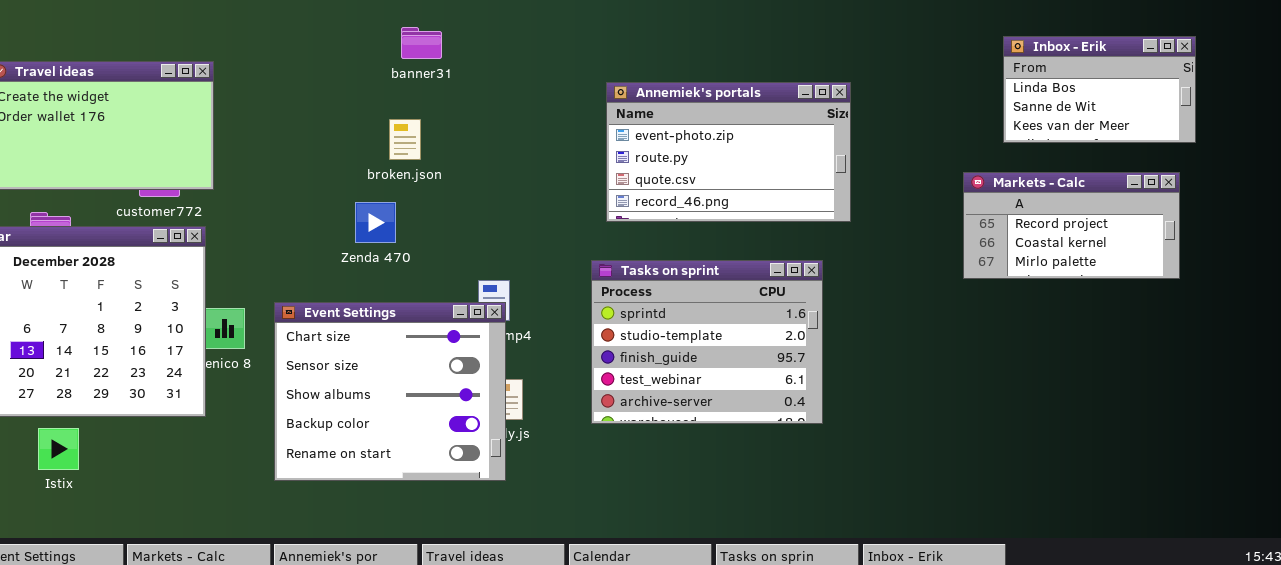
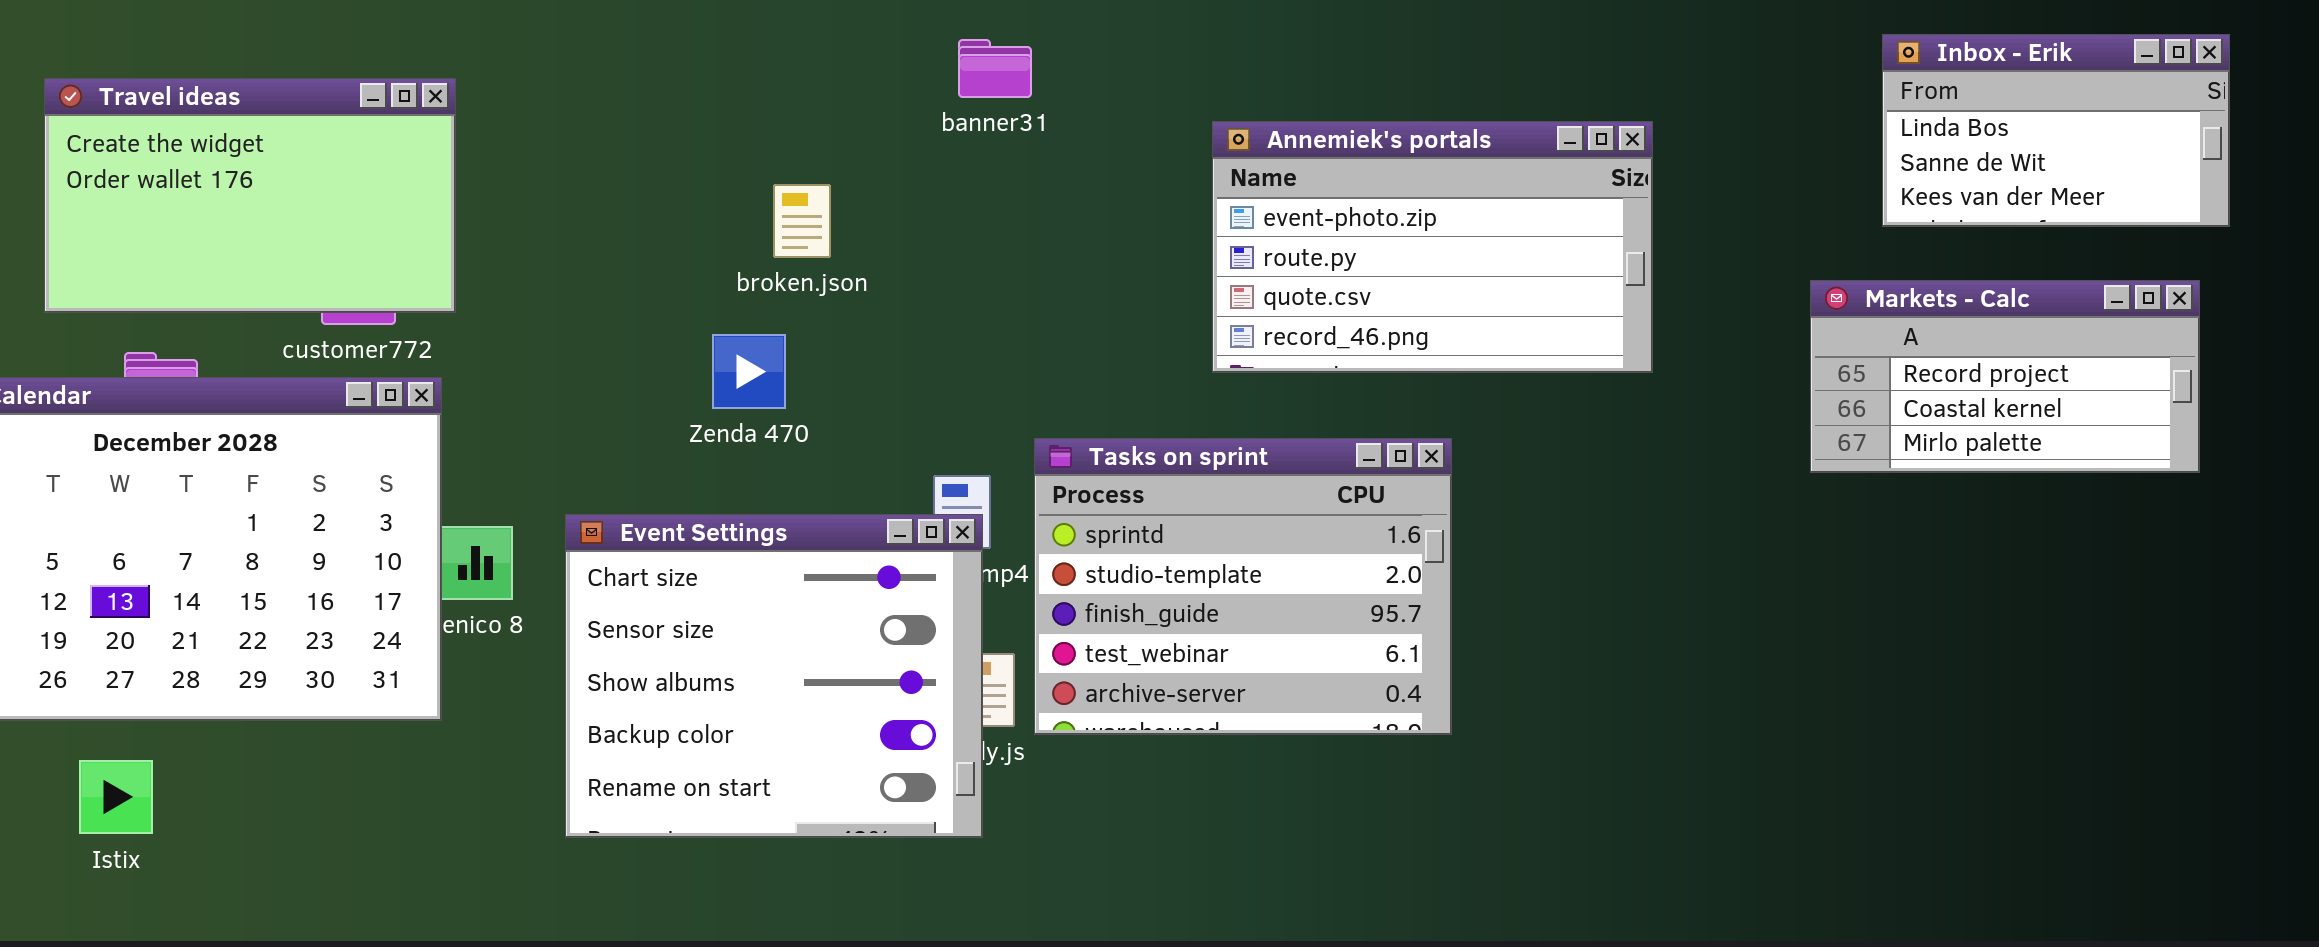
banner31: [401,27,442,59] -> [958,39,1032,98], moved
Annemiek's portals: [606,82,851,222] -> [1212,121,1653,373], moved
Tasks on sprint: [591,260,823,424] -> [1034,438,1452,735], moved
Istix: [38,428,79,470] -> [79,760,153,834], moved

